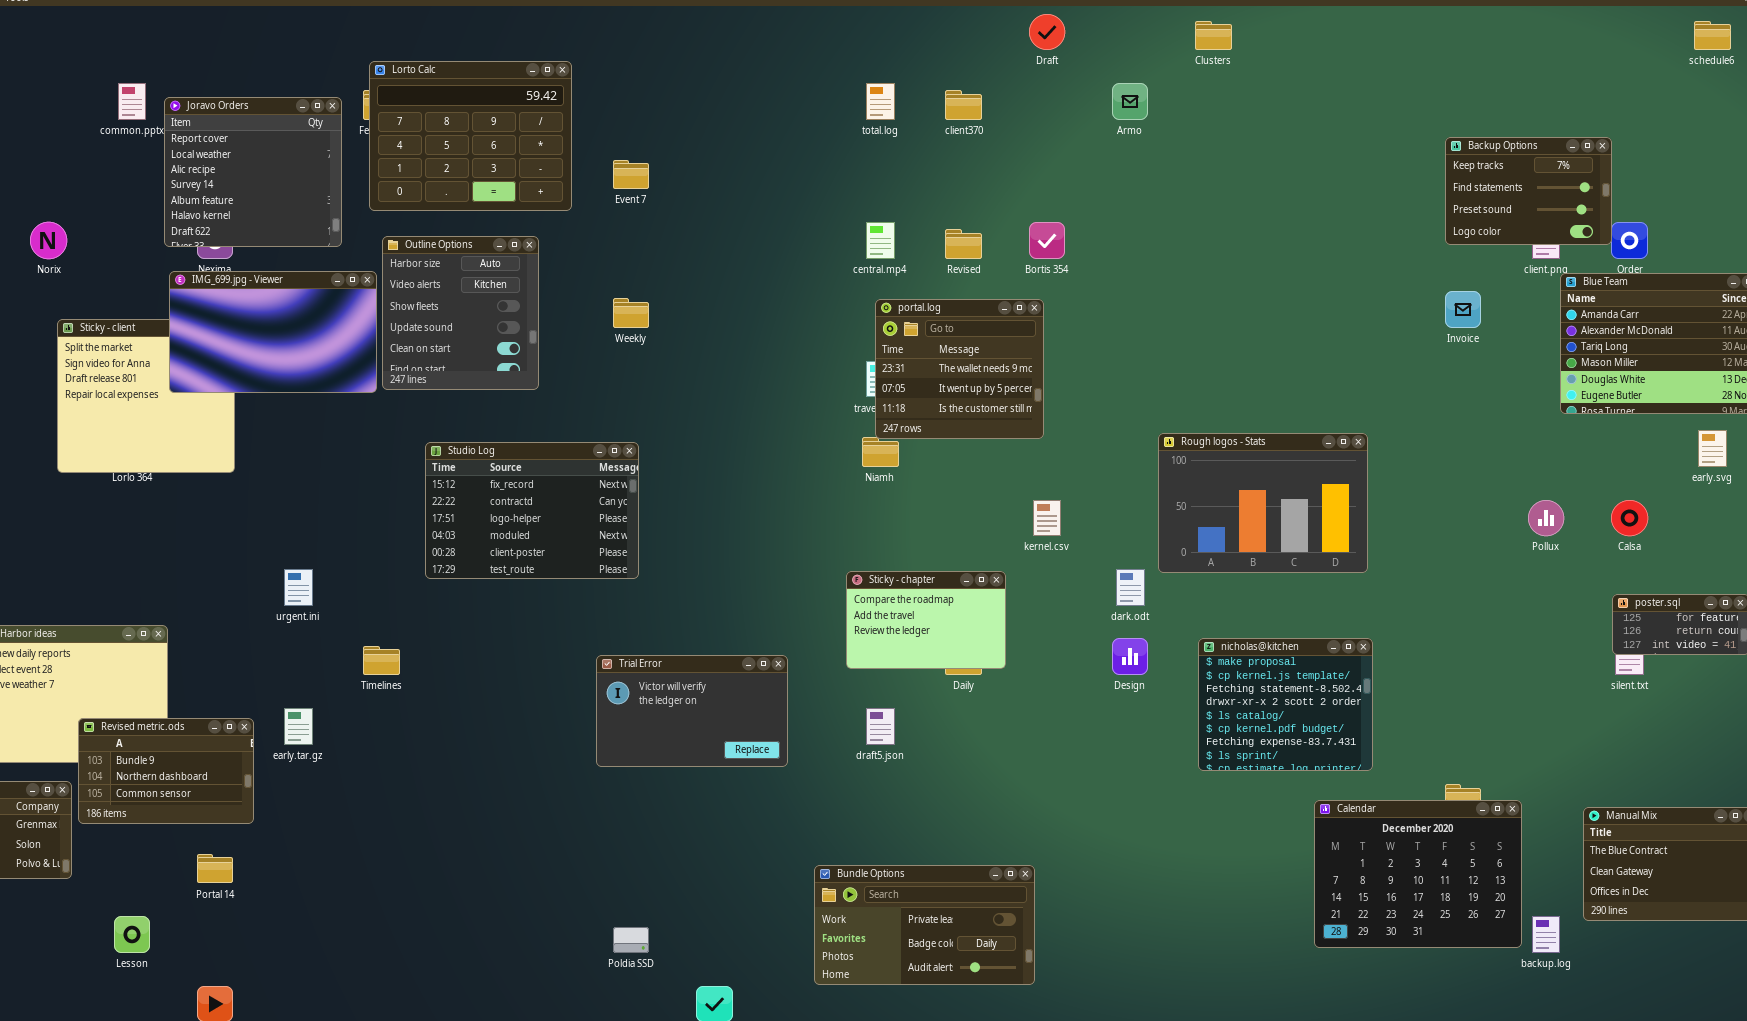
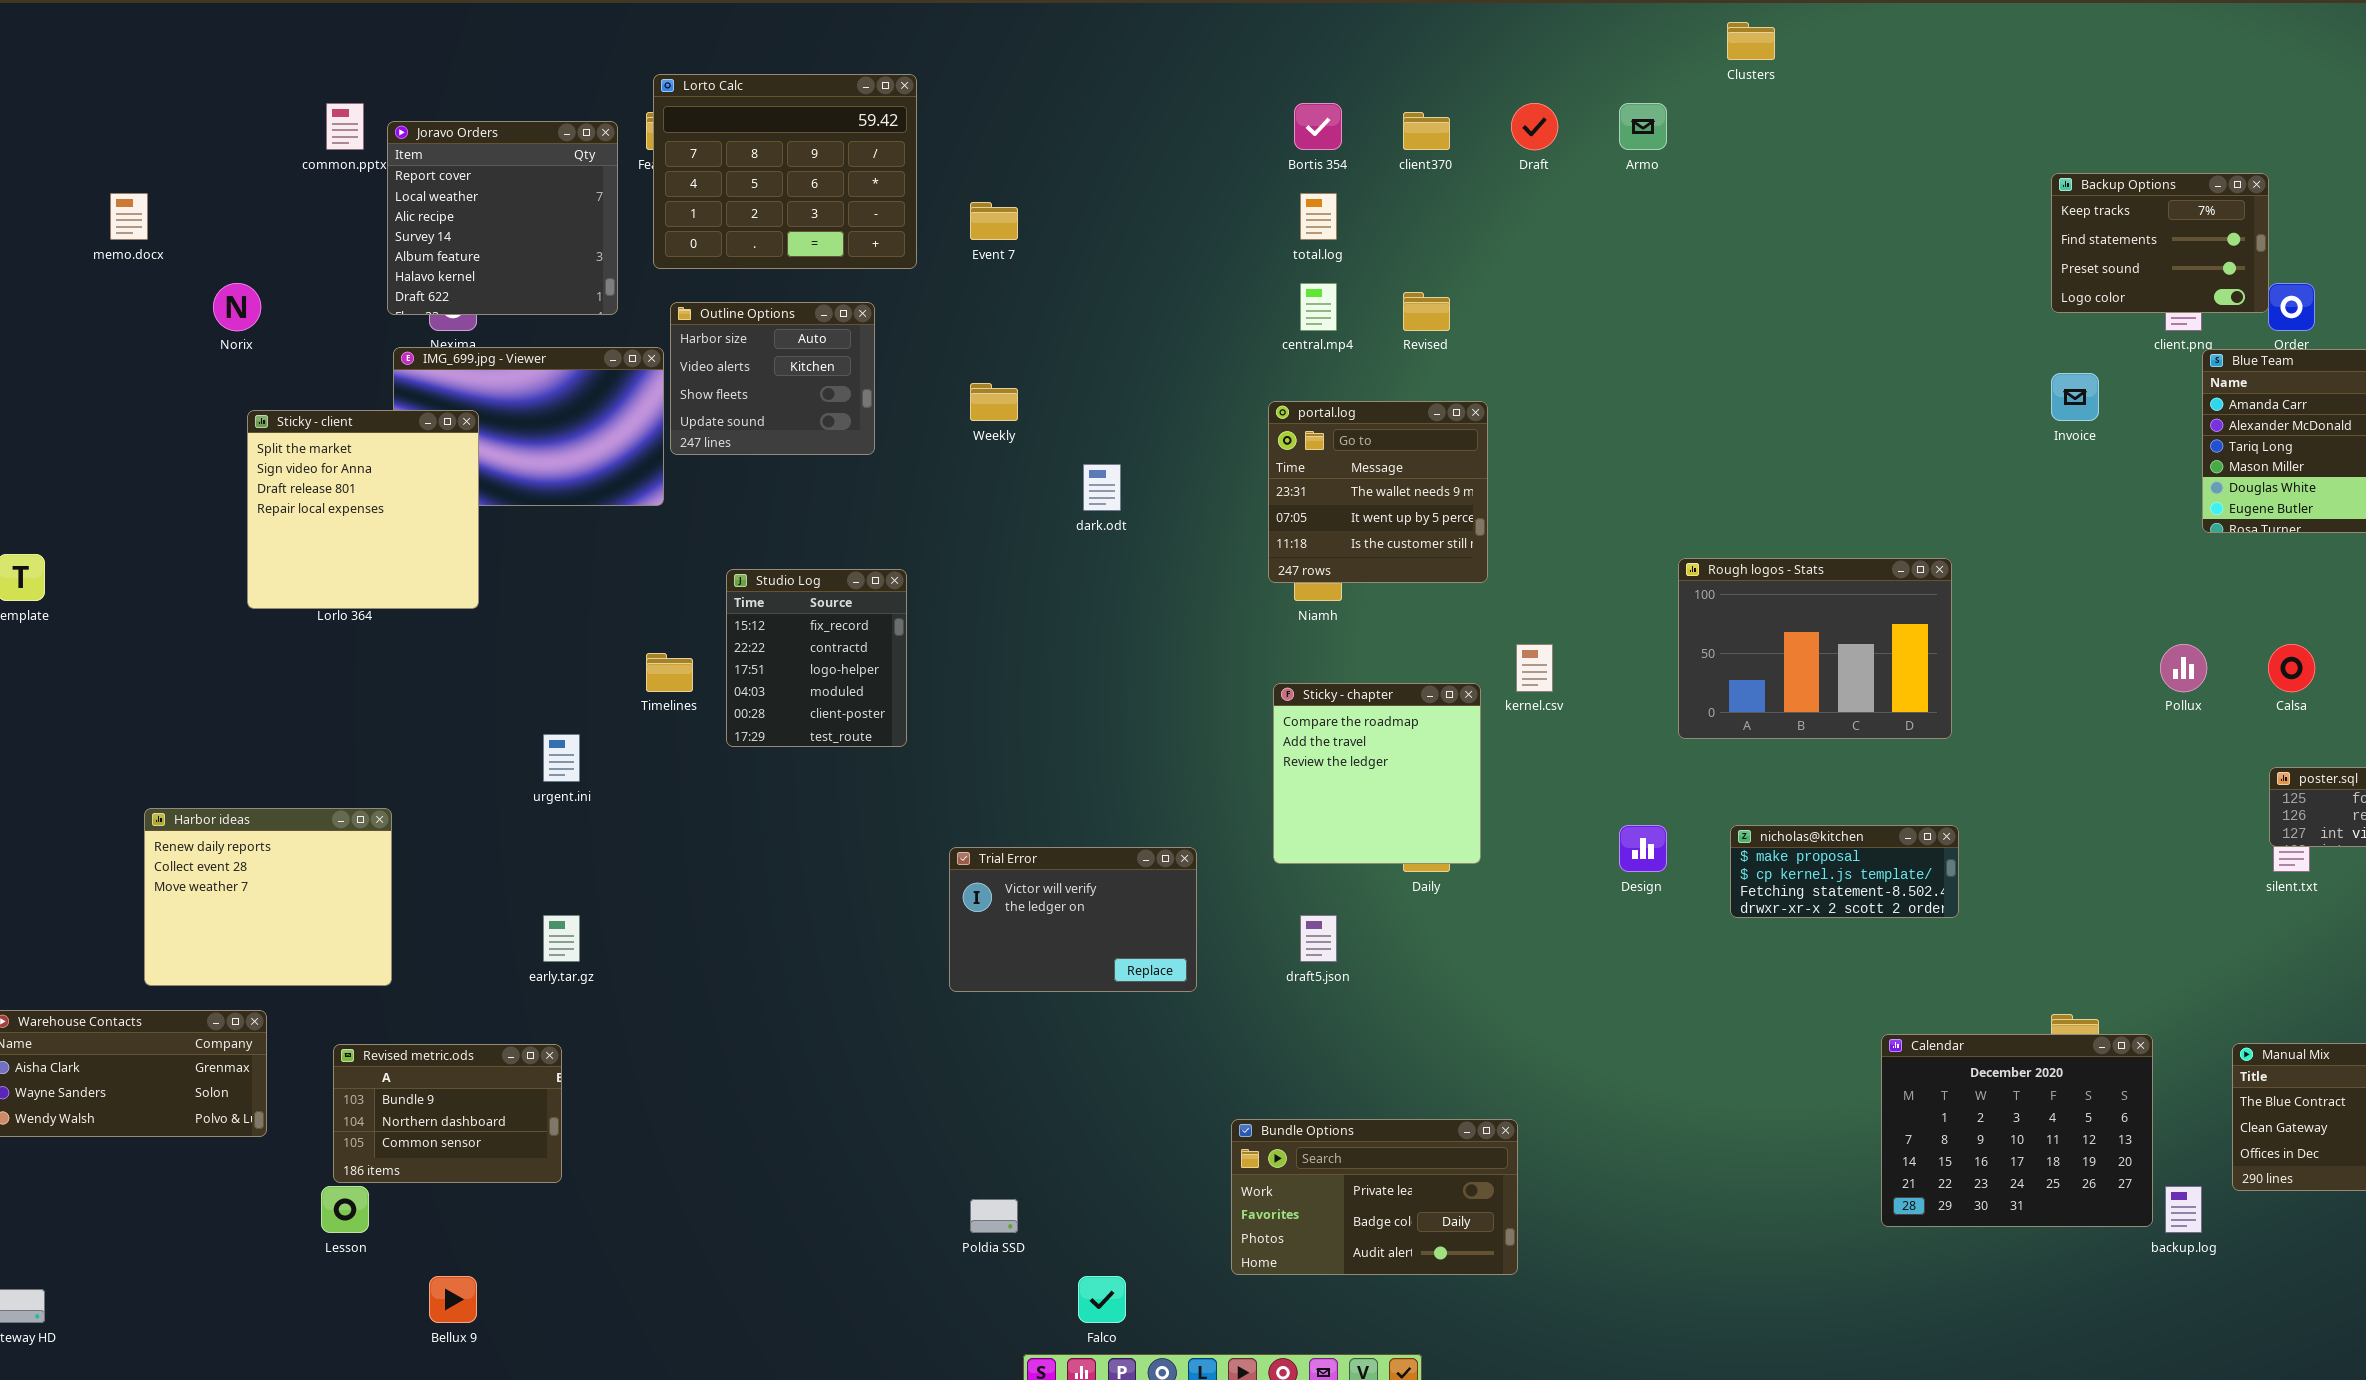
Draft: [1029,14,1065,50] -> [1511,103,1558,150], moved
total.log: [866,83,895,120] -> [1300,193,1337,240], moved
Bortis 354: [1029,222,1065,259] -> [1294,103,1342,150], moved
Outline Options: [382,236,539,390] -> [670,302,875,455], resized
portal.log: [875,299,1044,439] -> [1268,401,1488,583], moved
Sticky - client: [57,319,235,473] -> [247,410,479,609], raised
Studio Log: [425,442,639,579] -> [726,569,907,747], resized
dark.odt: [1116,569,1145,606] -> [1083,464,1121,511], moved
Sticky - chapter: [846,571,1006,669] -> [1273,683,1481,864], resized
nicholas@kitchen: [1198,638,1373,771] -> [1730,825,1959,918], resized
Timelines: [363,646,400,675] -> [646,653,693,692], moved
Revised metric.ods: [78,718,254,824] -> [333,1044,562,1183], moved

